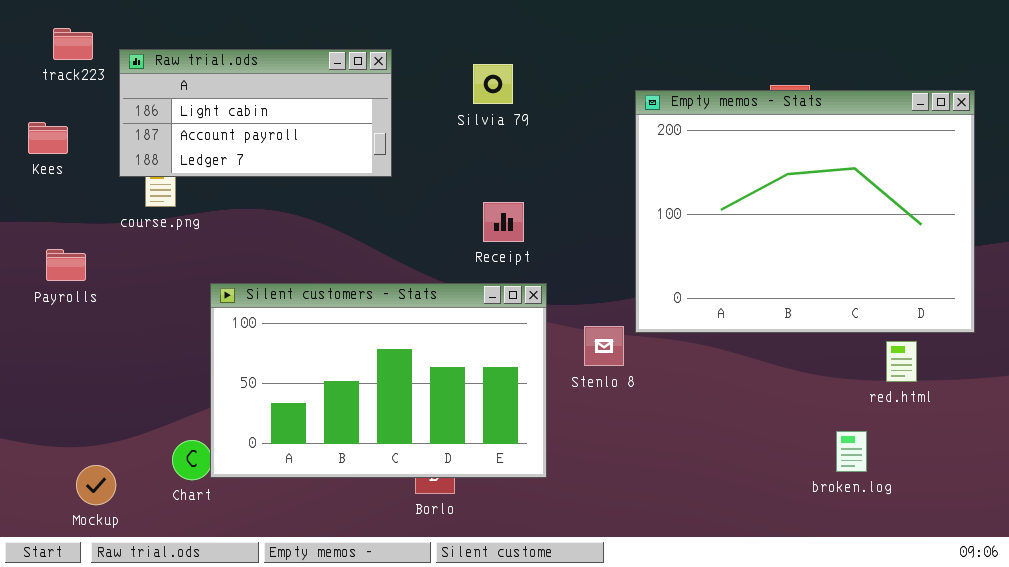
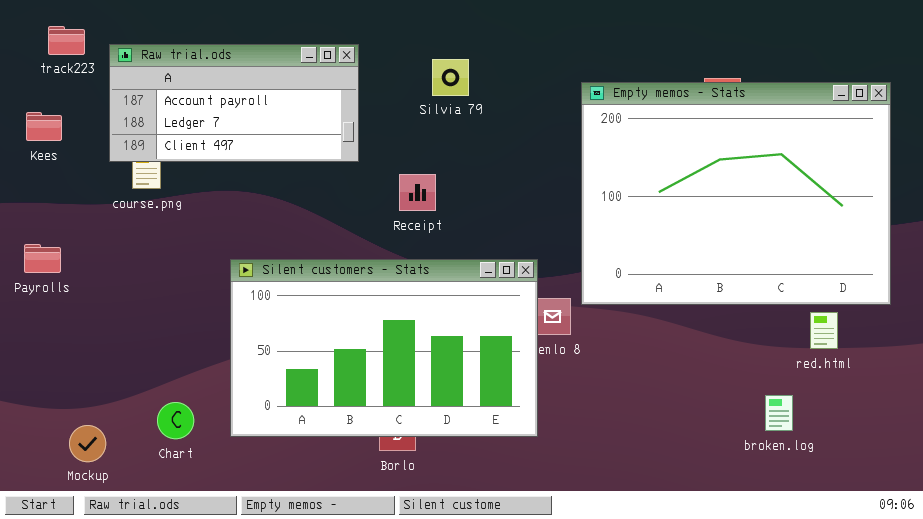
Raw trial.ods: [119,49,392,177] -> [109,44,359,162], scrolled down 1 row
Receipt: [483,202,524,242] -> [399,174,436,211], moved
Payrolls: [46,249,86,281] -> [24,244,61,273], moved
Silent customers - Stats: [210,283,547,478] -> [230,259,538,437], moved

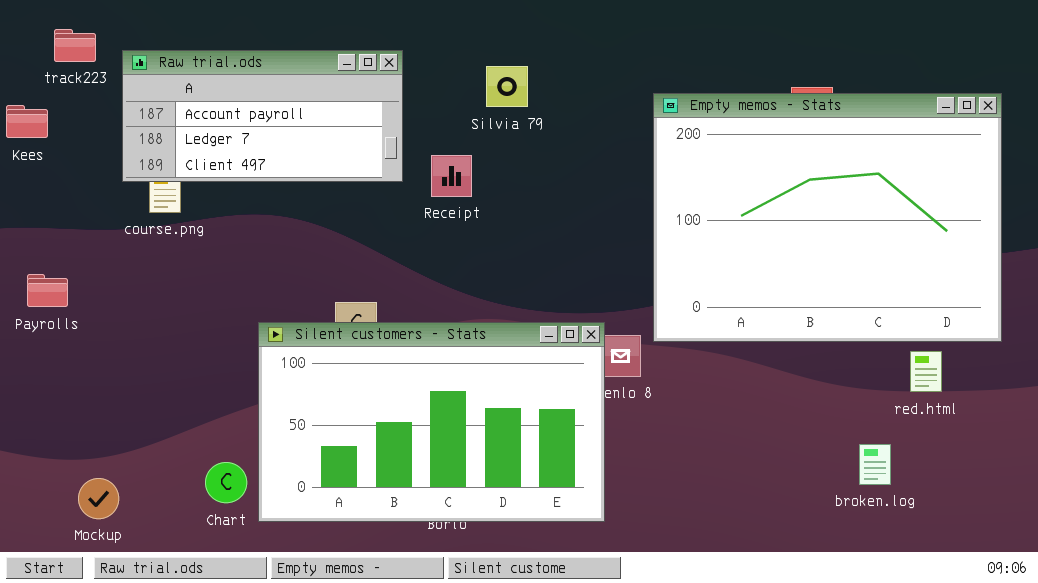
Kees: [26,112,62,141] -> [6,105,48,138], moved
Receipt: [399,174,436,211] -> [431,155,472,197], moved
Silent customers - Stats: [230,259,538,437] -> [258,322,605,522], moved
Chart: [157,402,194,439] -> [205,462,247,503], moved

